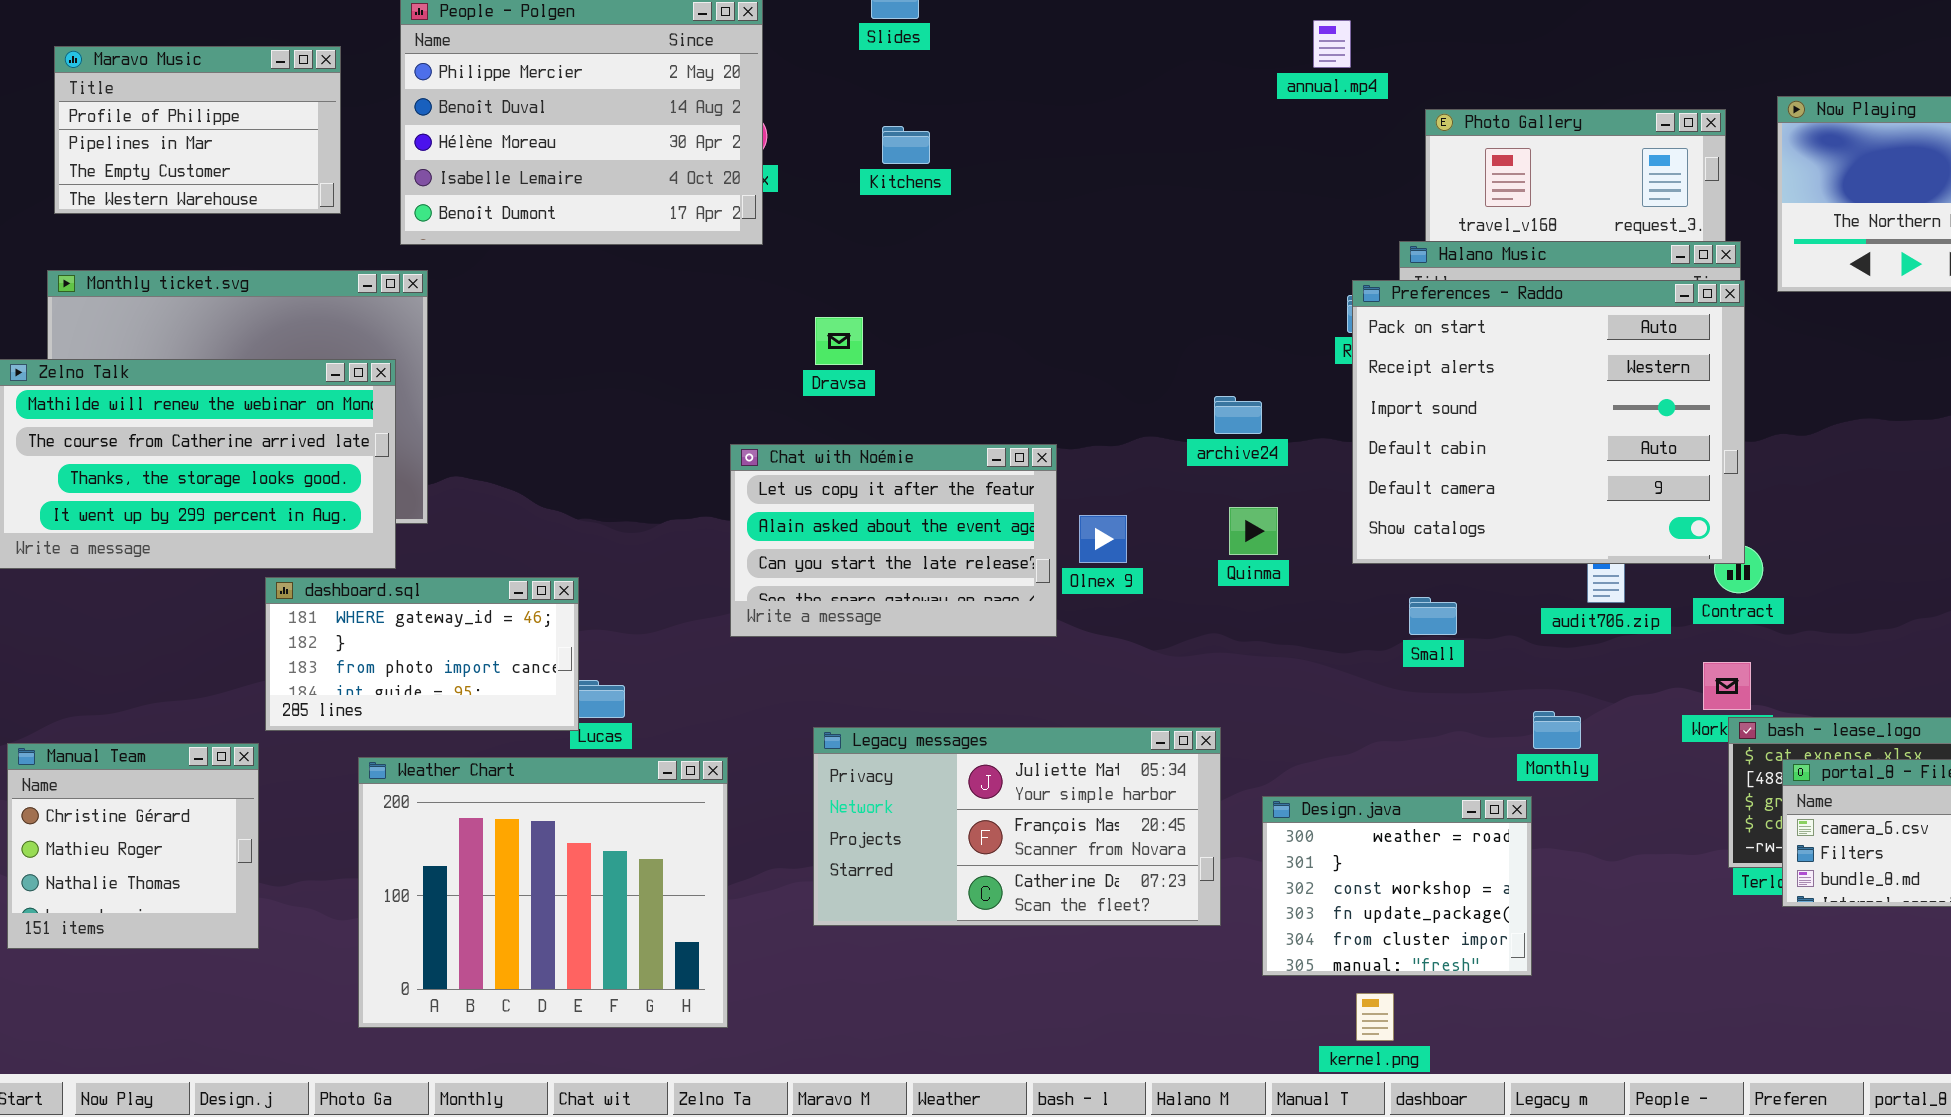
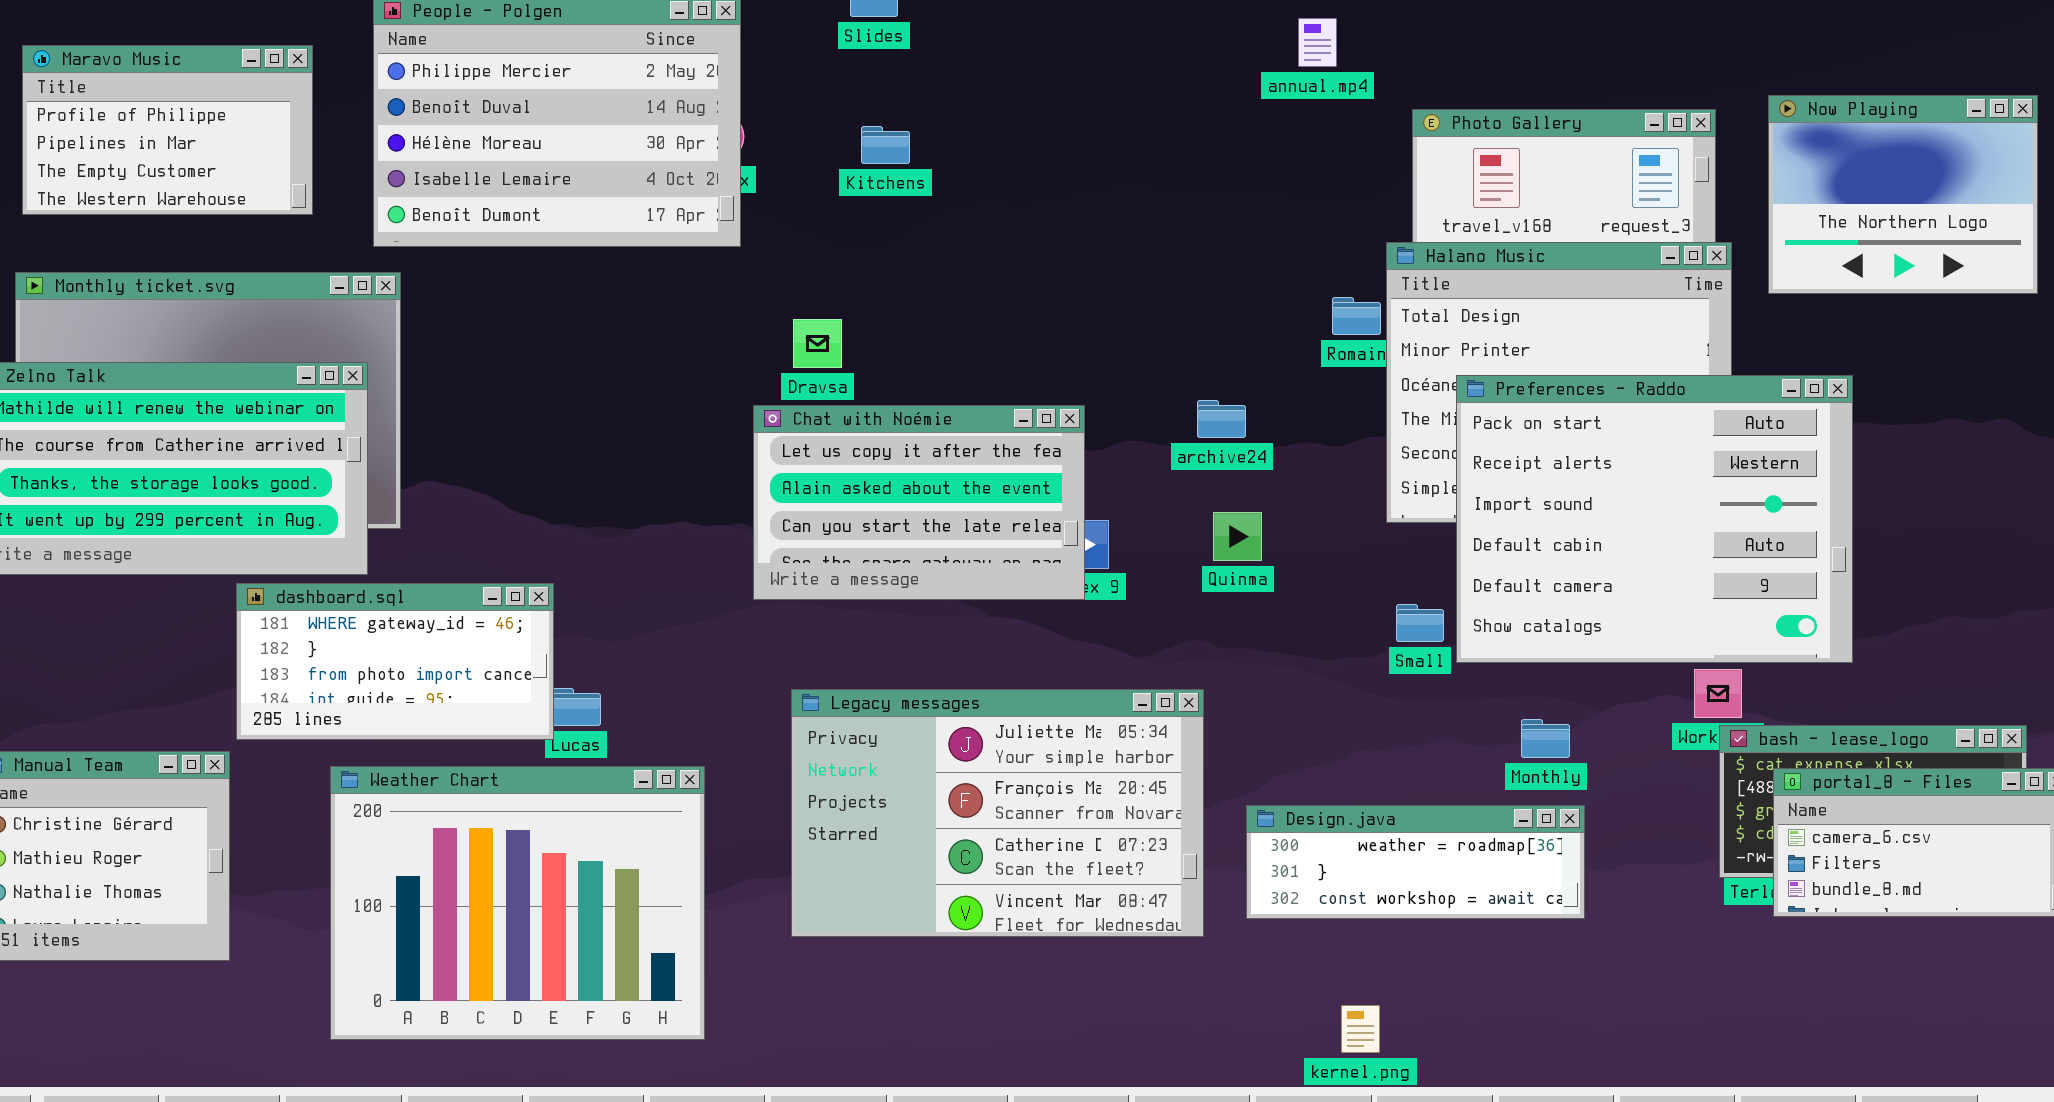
Preferences - Raddo: [1352,280,1745,564] -> [1456,375,1853,663], moved
Chat with Noémie: [730,444,1057,637] -> [753,405,1085,600], moved
Legacy messages: [813,727,1221,926] -> [791,689,1204,937], resized
Design.java: [1262,796,1532,976] -> [1246,805,1585,919], resized

